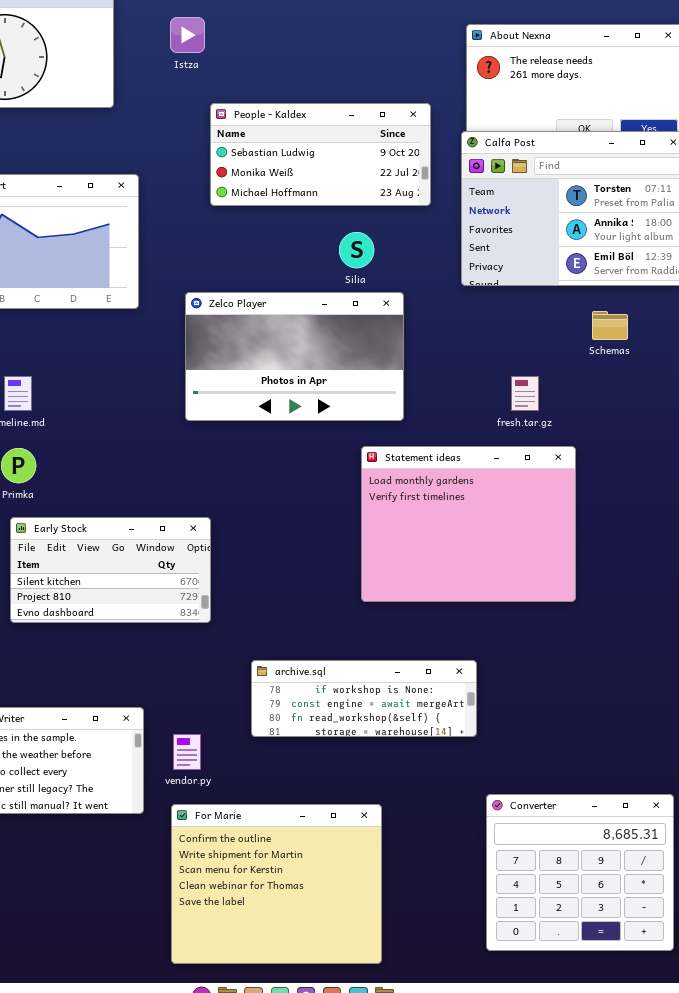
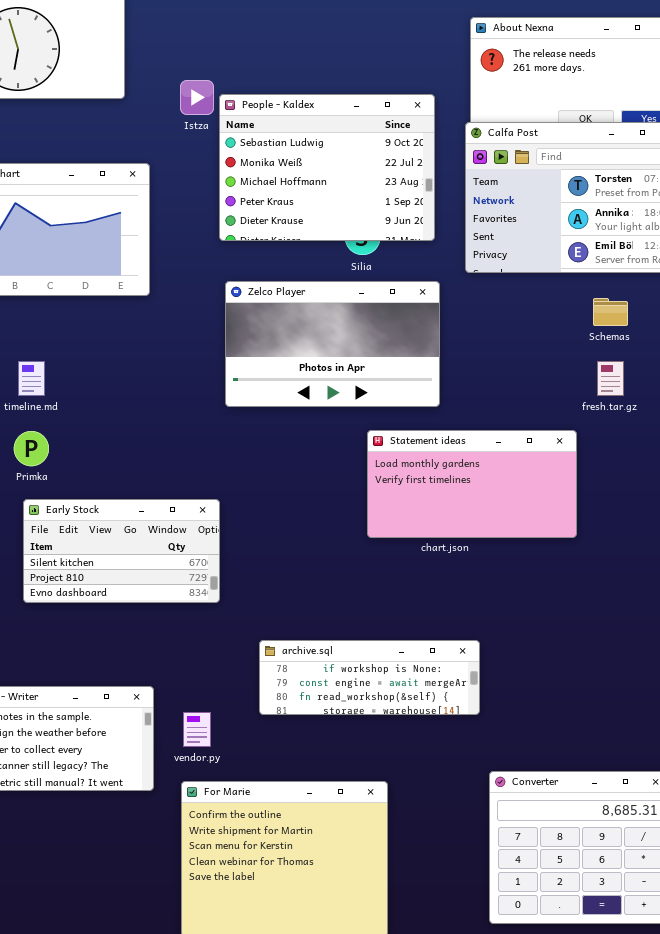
Istza: [170,17,205,53] -> [180,80,214,115], moved
People - Kaldex: [210,103,431,206] -> [219,94,435,241], resized
Zelco Player: [185,292,404,421] -> [225,281,440,407], moved
fresh.tar.gz: [511,376,539,411] -> [597,361,624,396], moved
Statement ideas: [361,446,576,602] -> [367,430,577,538], resized

